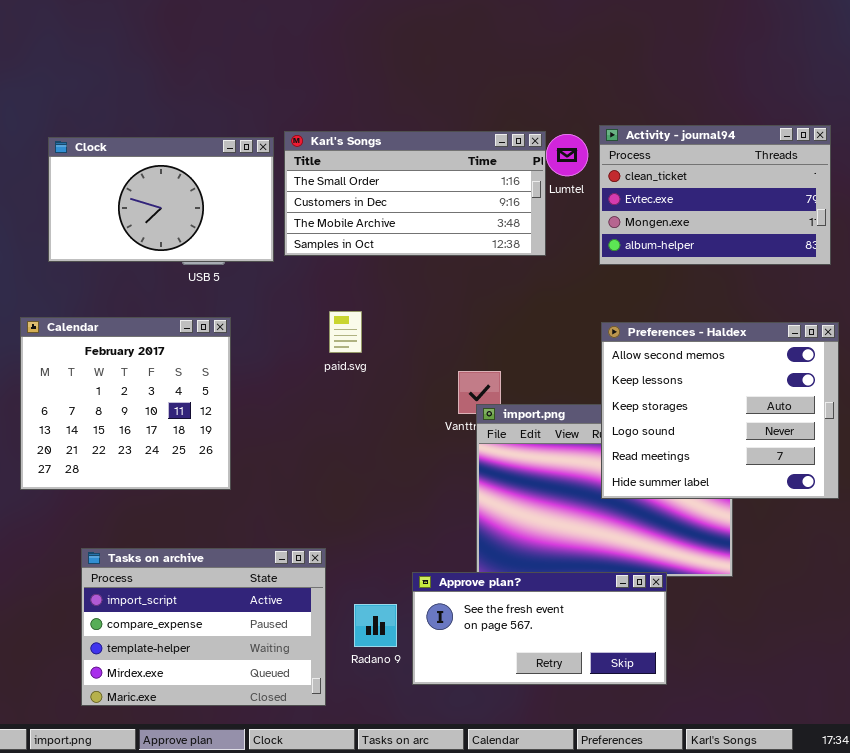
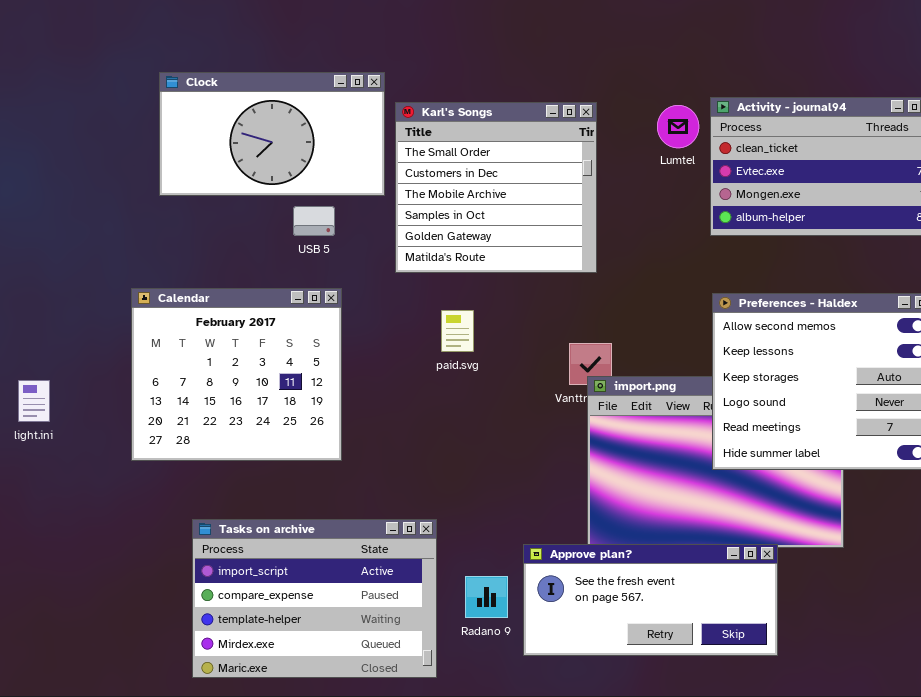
Karl's Songs: [284,131,546,256] -> [395,102,597,273], resized
Clock: [48,137,274,262] -> [159,72,385,196], moved
paid.svg: [329,311,362,353] -> [441,310,474,352], moved

